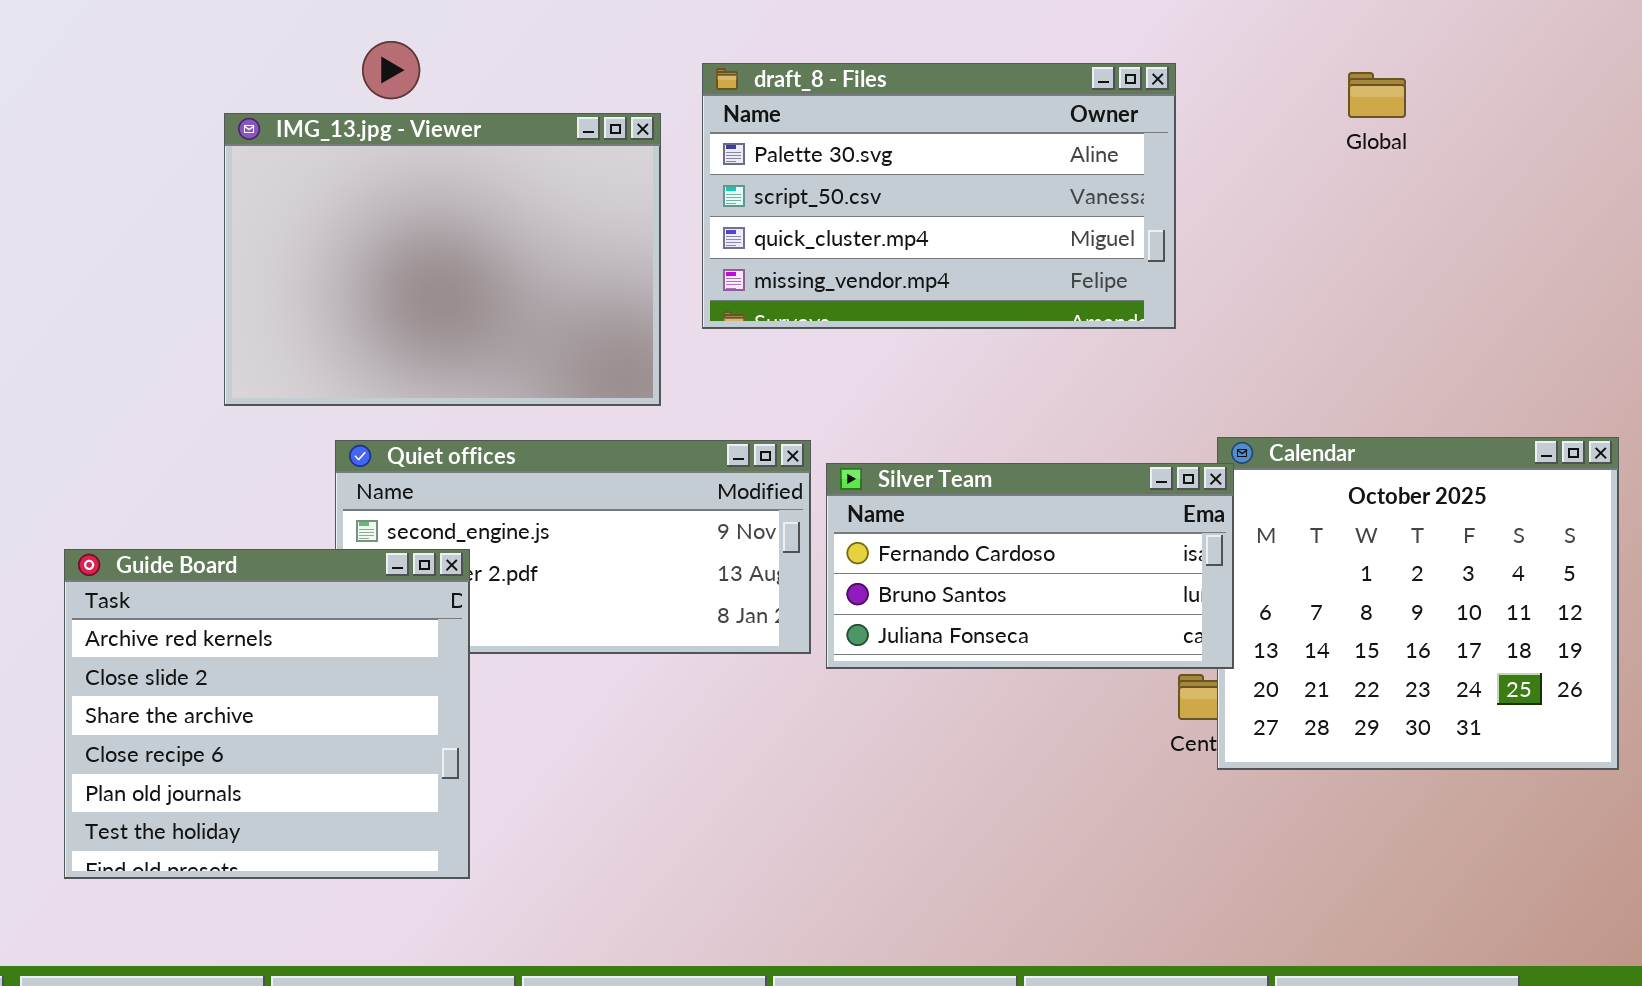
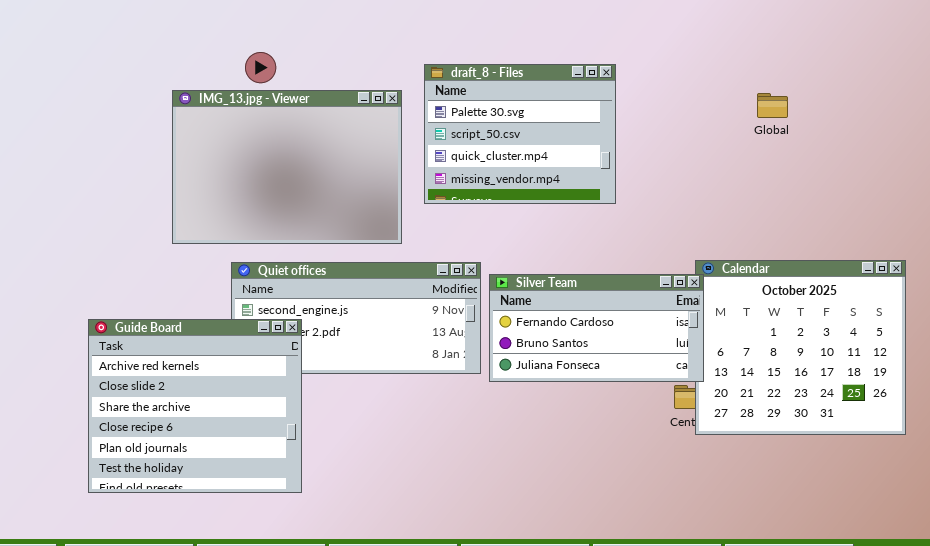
draft_8 - Files: [702,63,1176,329] -> [424,64,616,204], resized
Global: [1348,72,1406,118] -> [757,93,788,118], moved

